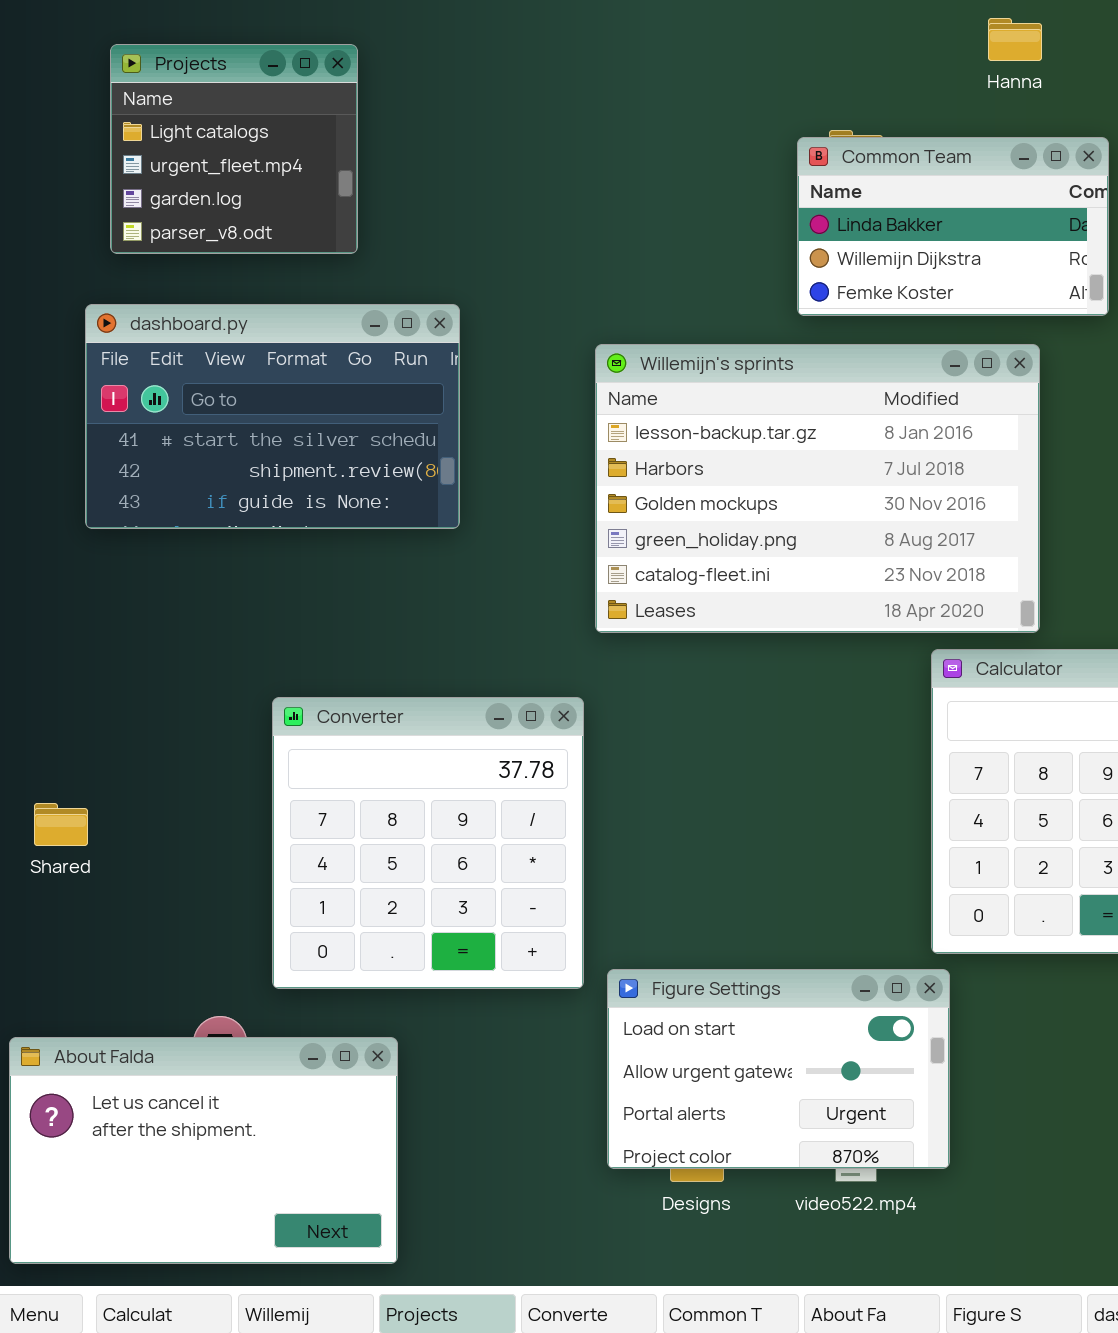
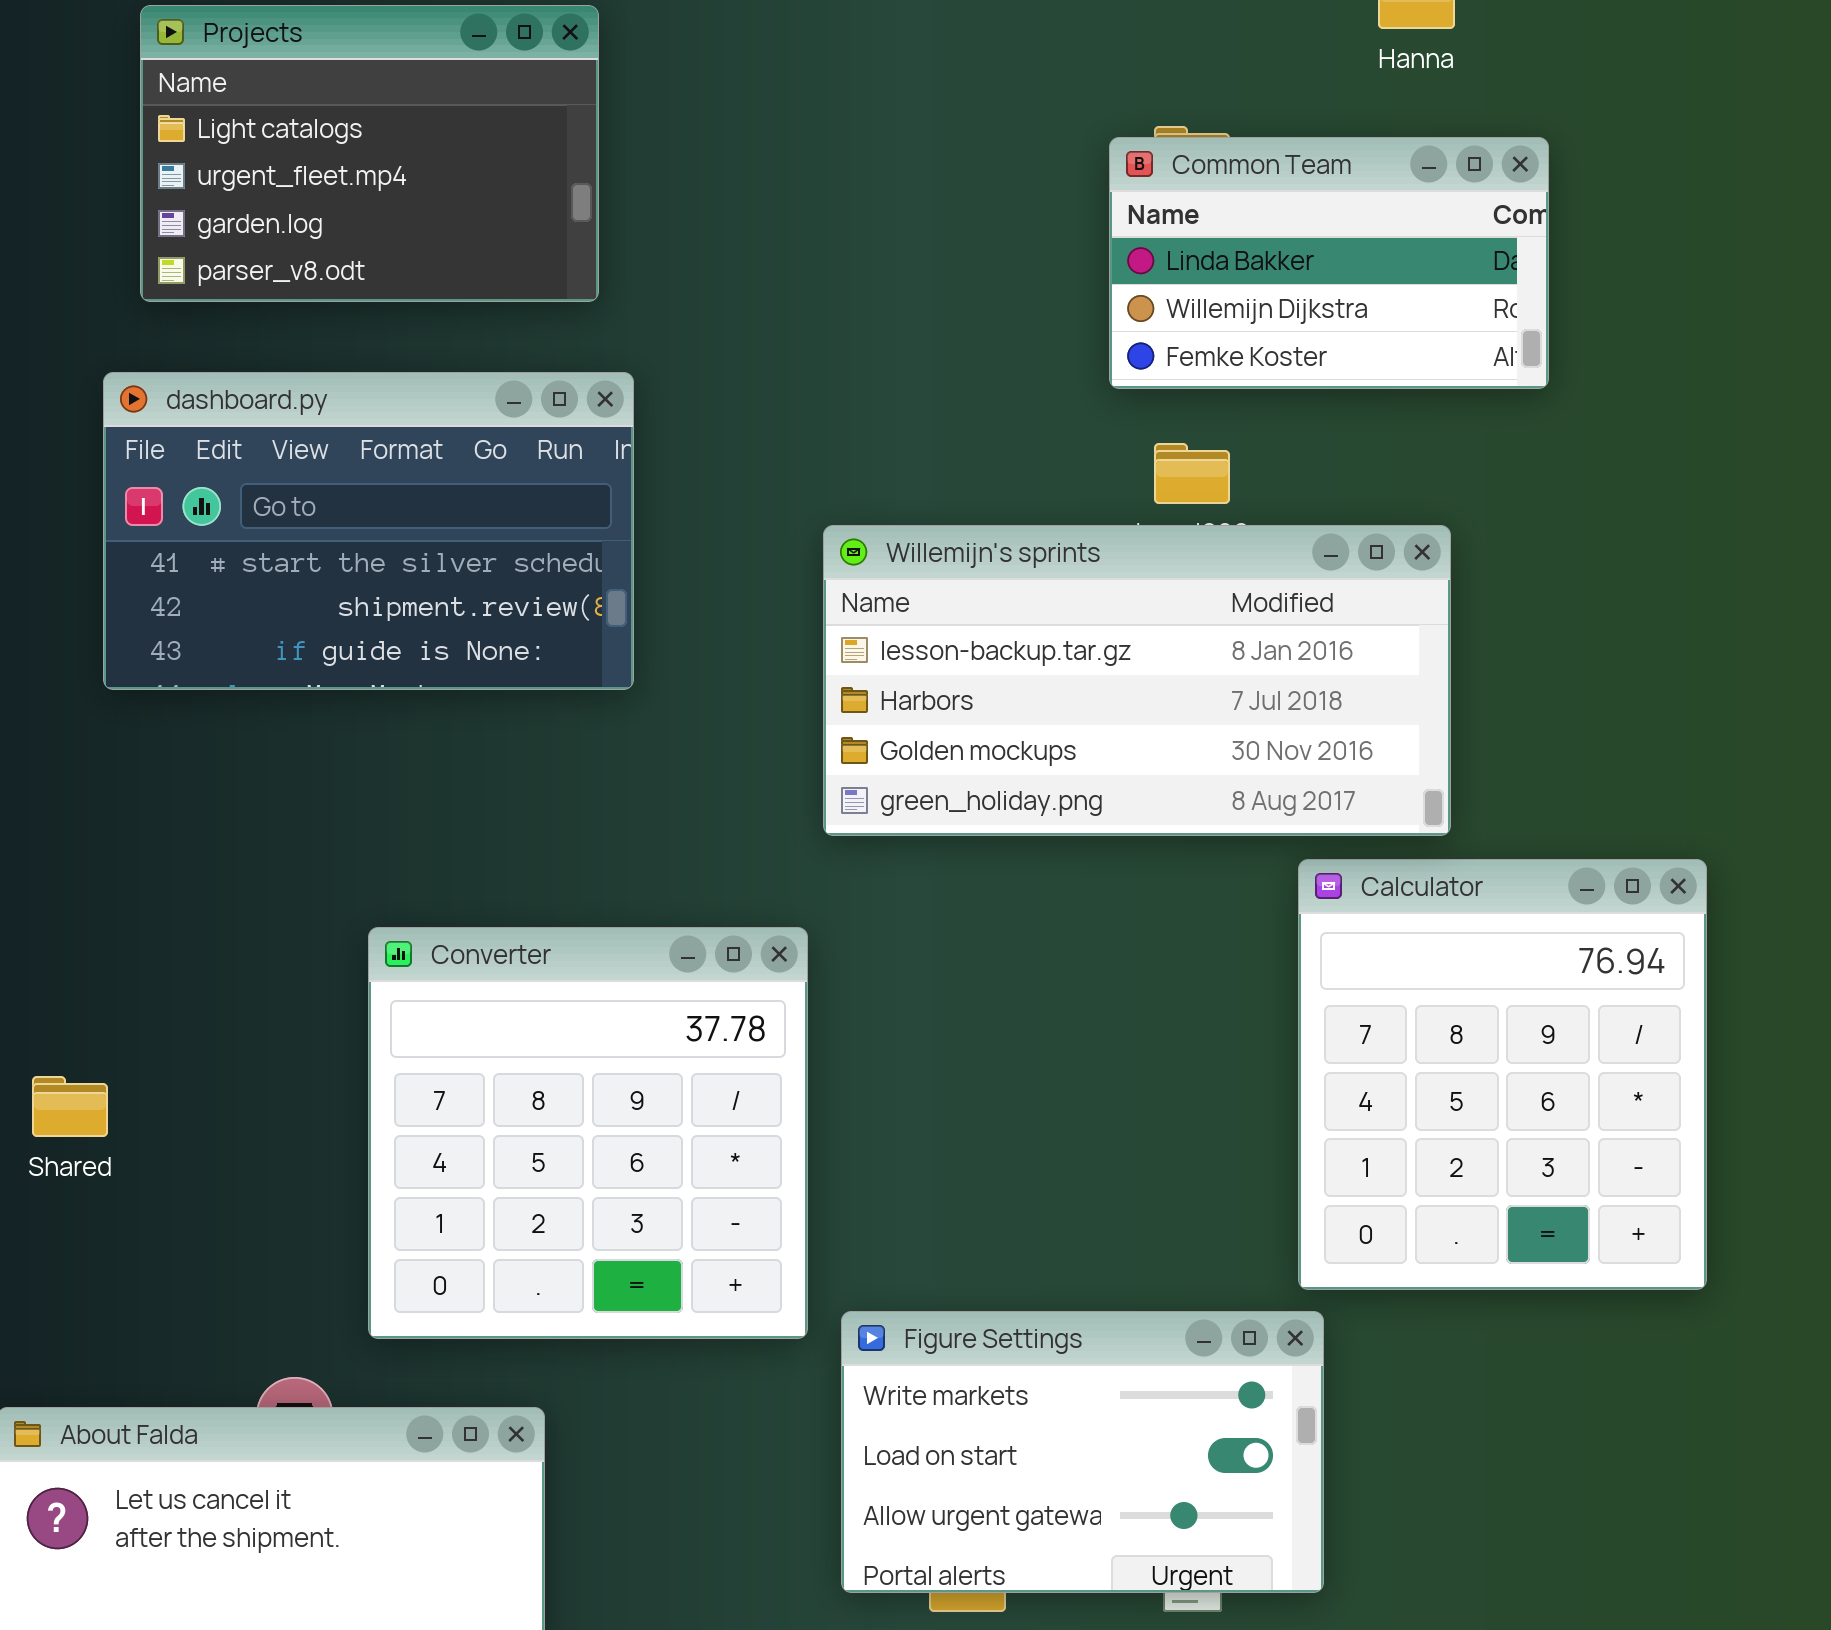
Projects: [110,44,358,254] -> [140,5,599,302], resized
Willemijn's sprints: [595,344,1040,633] -> [823,525,1451,836], resized
Figure Settings: [607,969,950,1169] -> [841,1311,1324,1593], scrolled up 1 row

